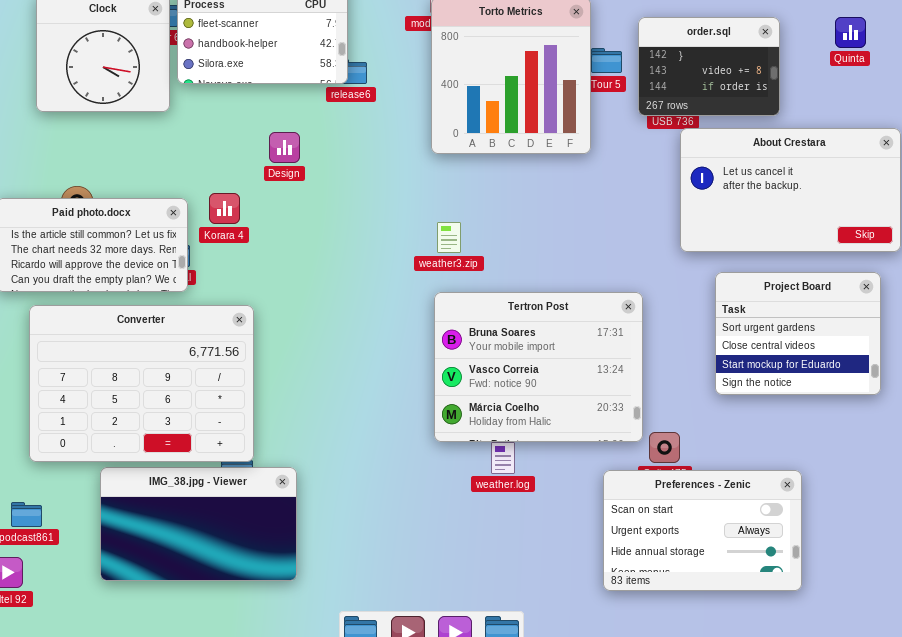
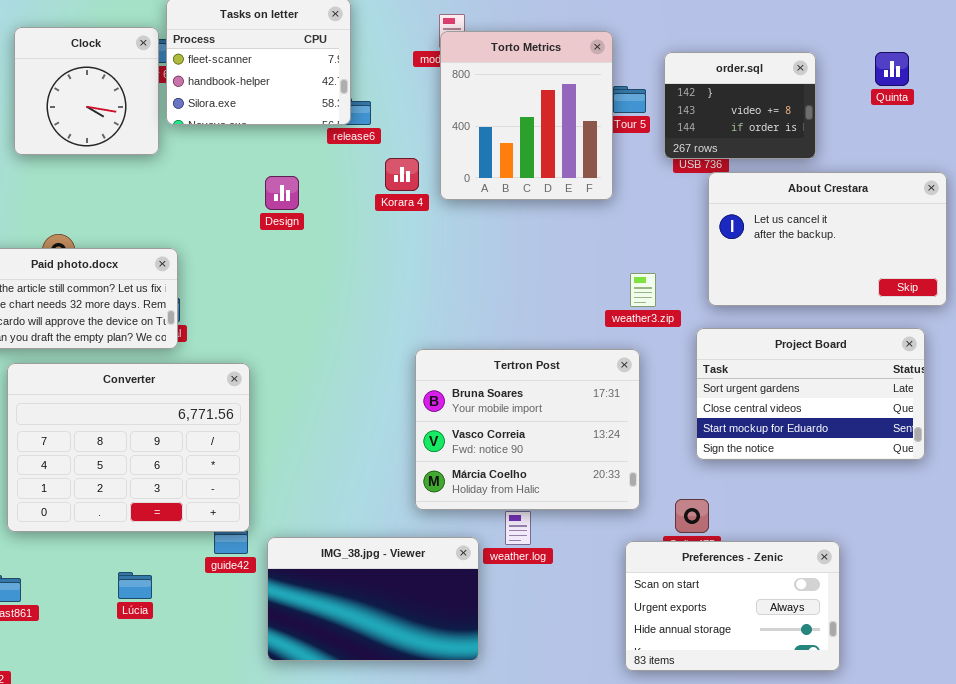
Korara 4: [209,193,240,224] -> [385,158,419,191], moved
weather3.zip: [437,222,461,253] -> [630,273,656,307], moved
Project Board: [715,272,881,395] -> [696,328,925,460], resized
Tertron Post: [434,292,643,442] -> [415,349,640,510], moved
IMG_38.jpg - Viewer: [100,467,297,581] -> [267,537,479,661], moved

